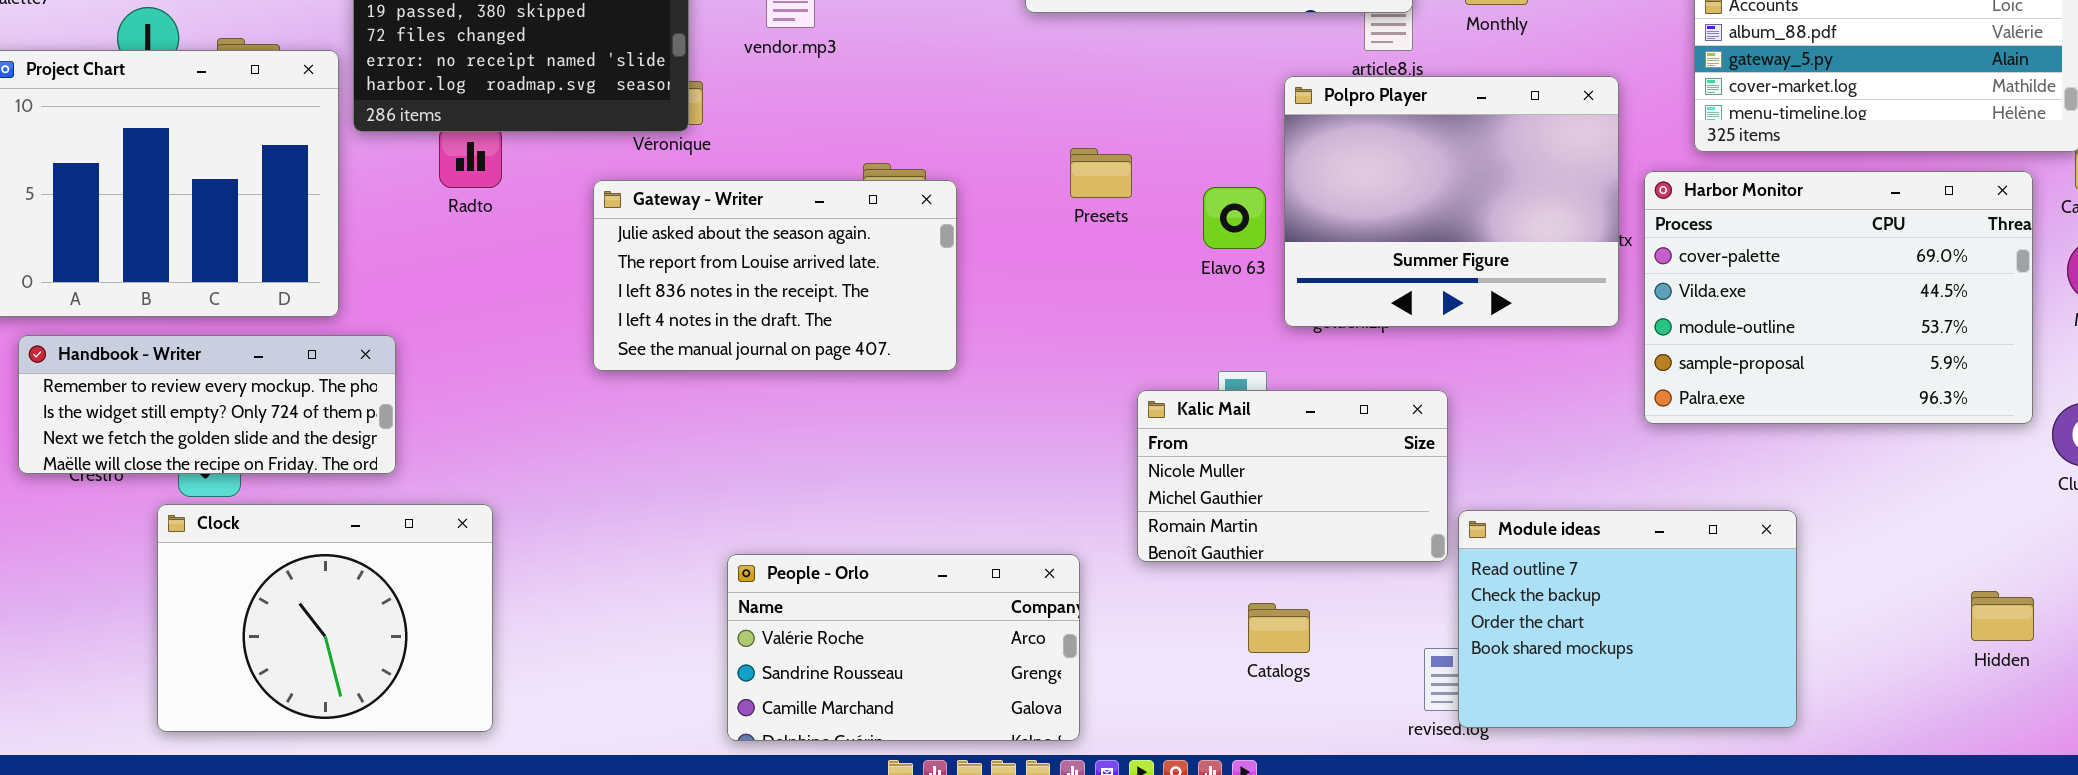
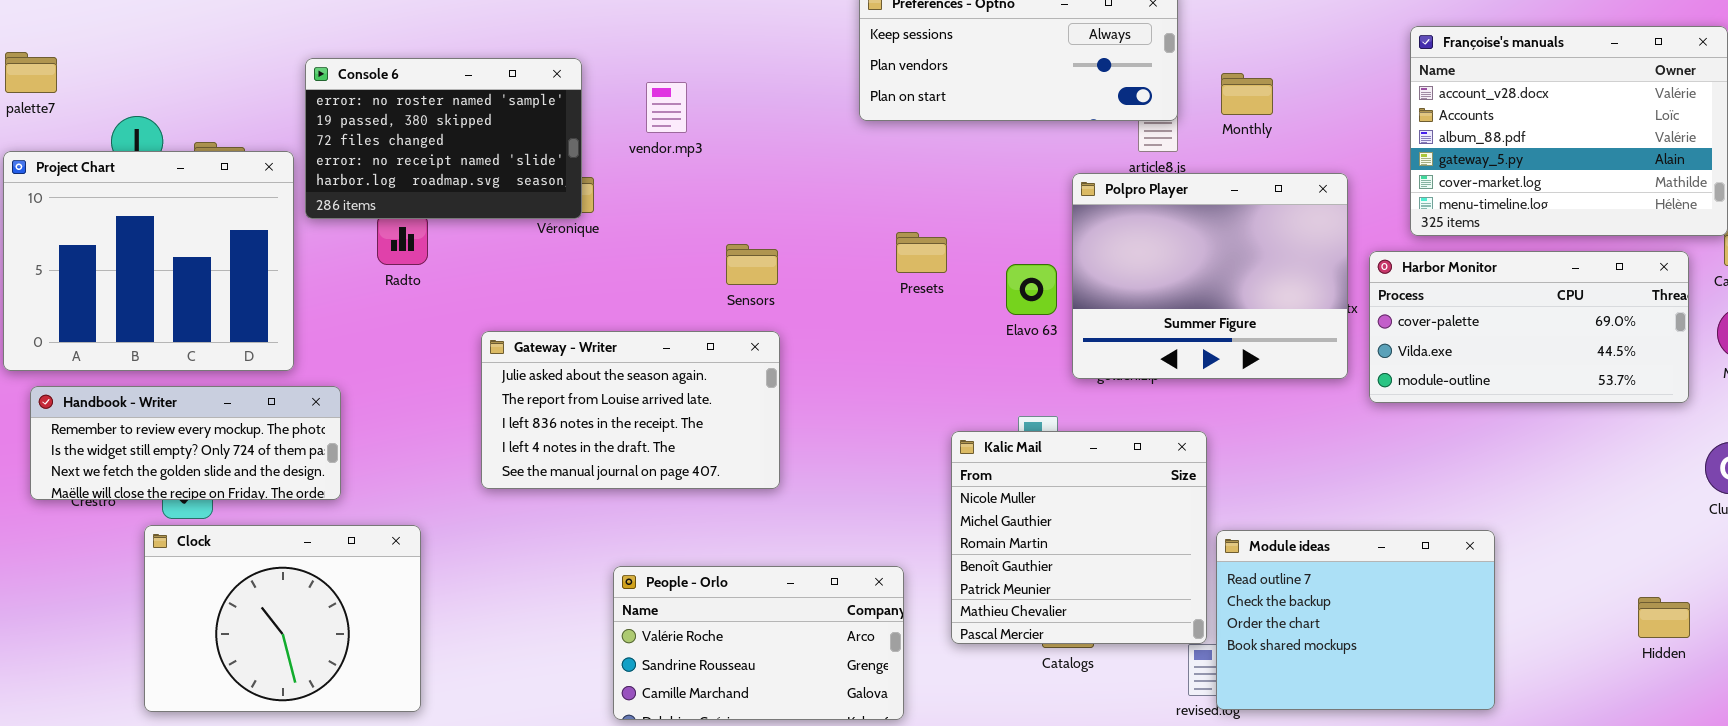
Harbor Monitor: [1644,171,2033,424] -> [1369,251,1689,403], resized
Gateway - Writer: [593,180,957,371] -> [481,331,780,489], moved
Kalic Mail: [1137,390,1448,562] -> [951,431,1207,644], resized

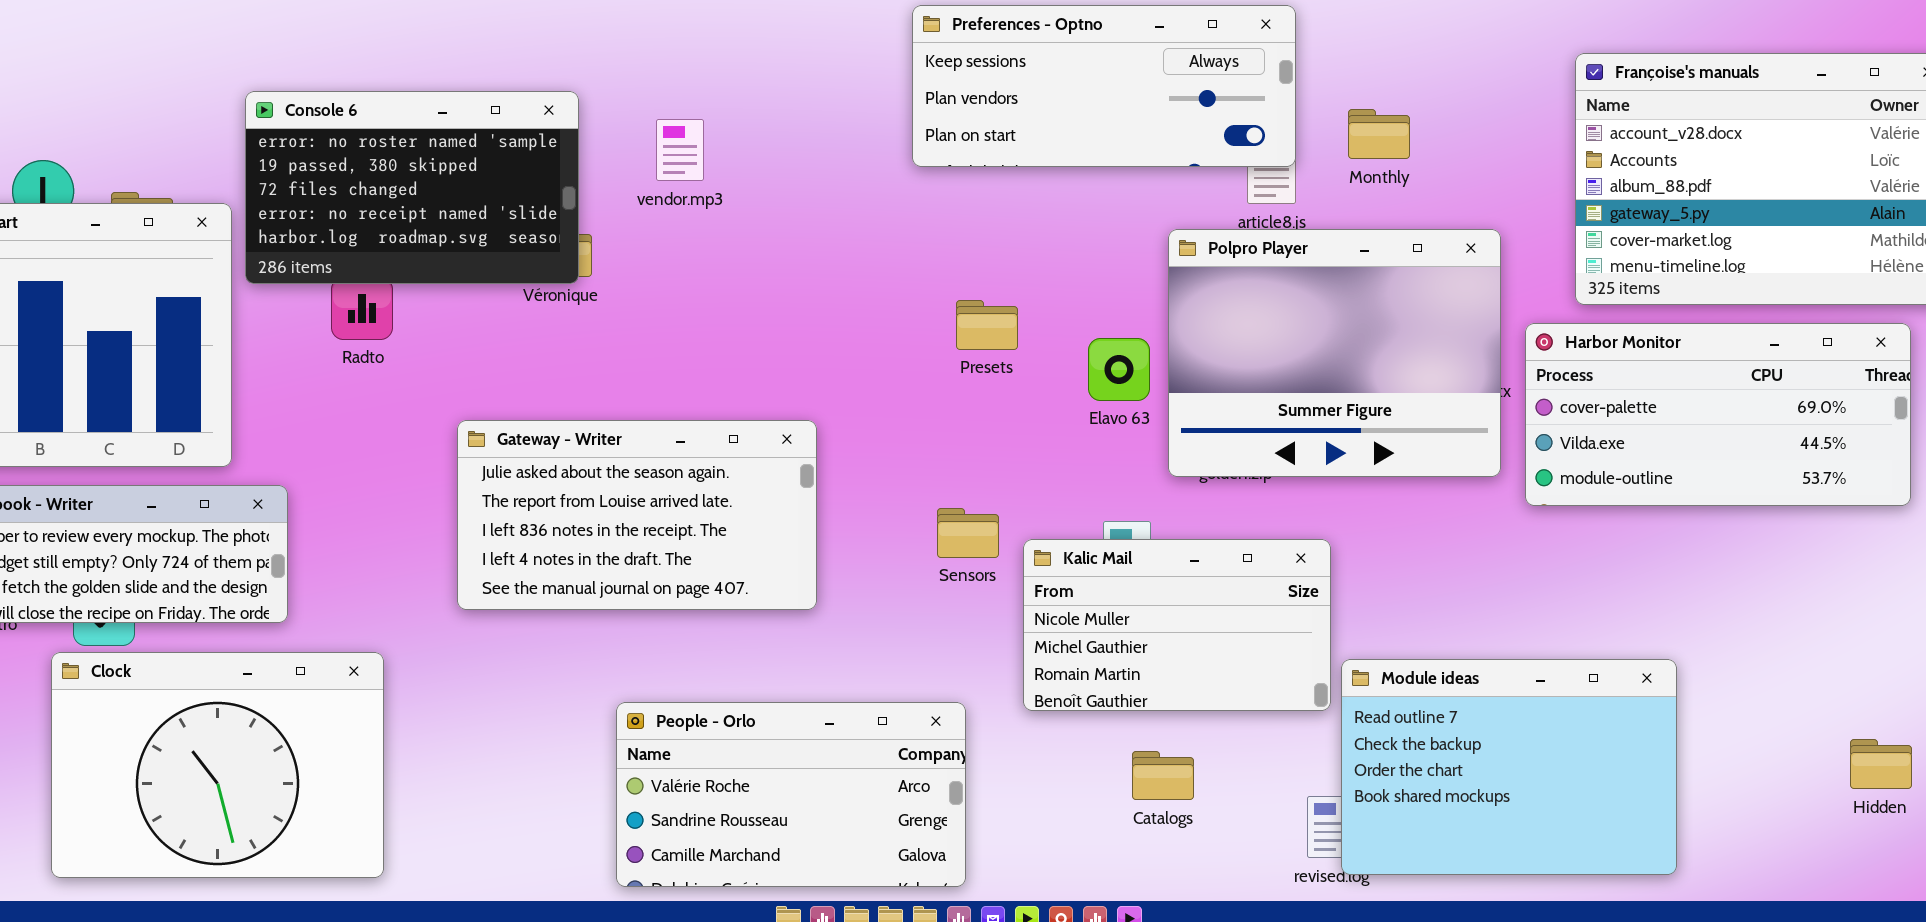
Sensors: [726,244,778,285] -> [937,508,999,558], moved
Kalic Mail: [951,431,1207,644] -> [1023,539,1331,711], resized

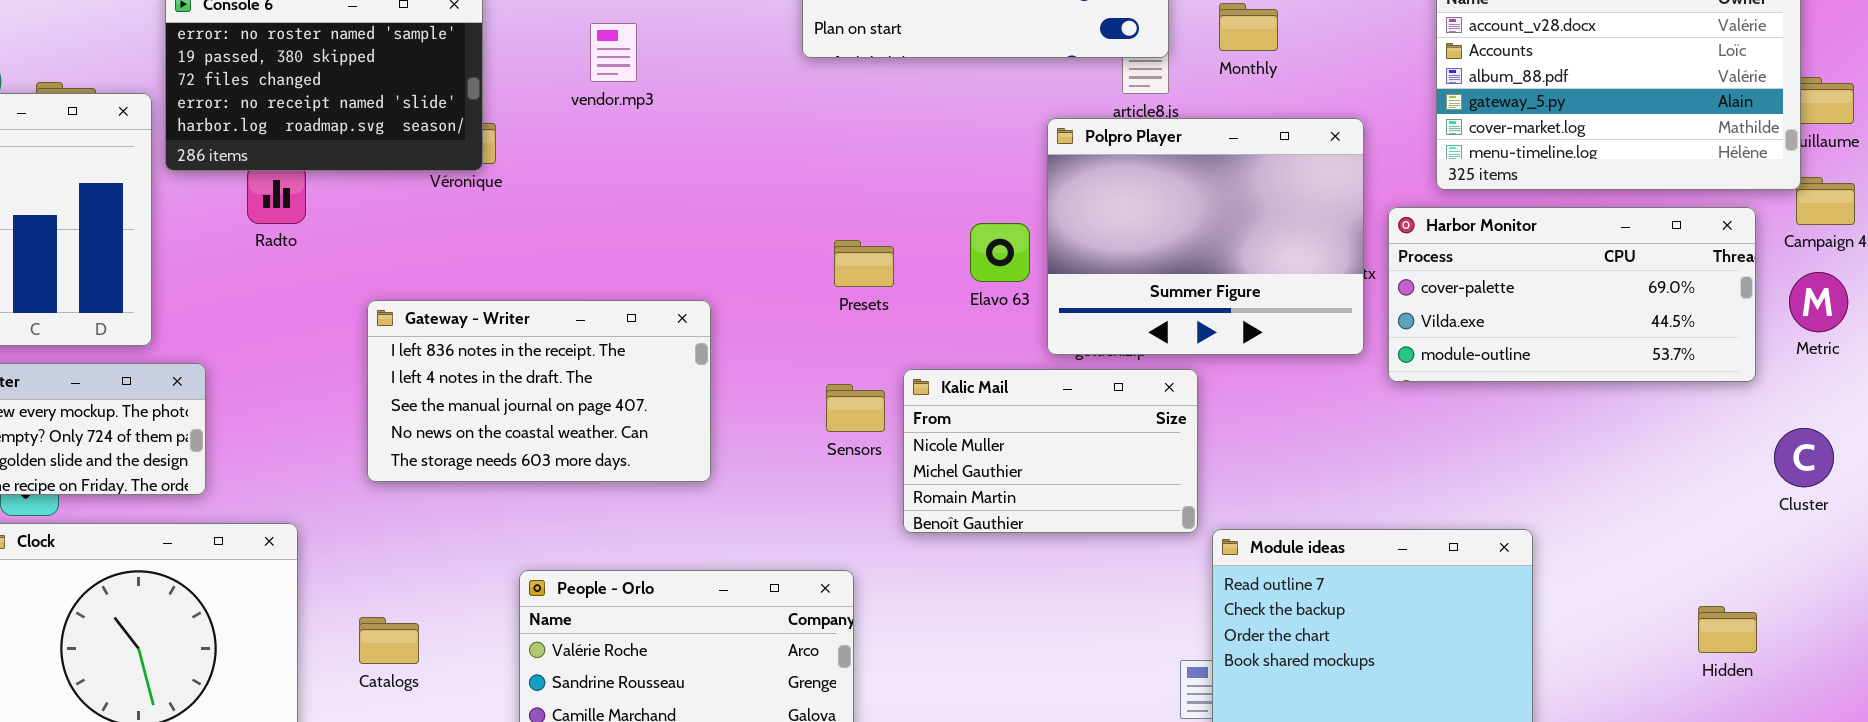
vendor.mp3: [656,119,704,181] -> [590,23,637,82], moved
Presets: [956,300,1018,350] -> [834,240,894,287], moved
Gateway - Writer: [457,420,817,610] -> [367,300,711,482], scrolled down 2 rows
Kalic Mail: [1023,539,1331,711] -> [903,369,1198,533], moved
Catalogs: [1132,751,1194,800] -> [359,617,419,664], moved

